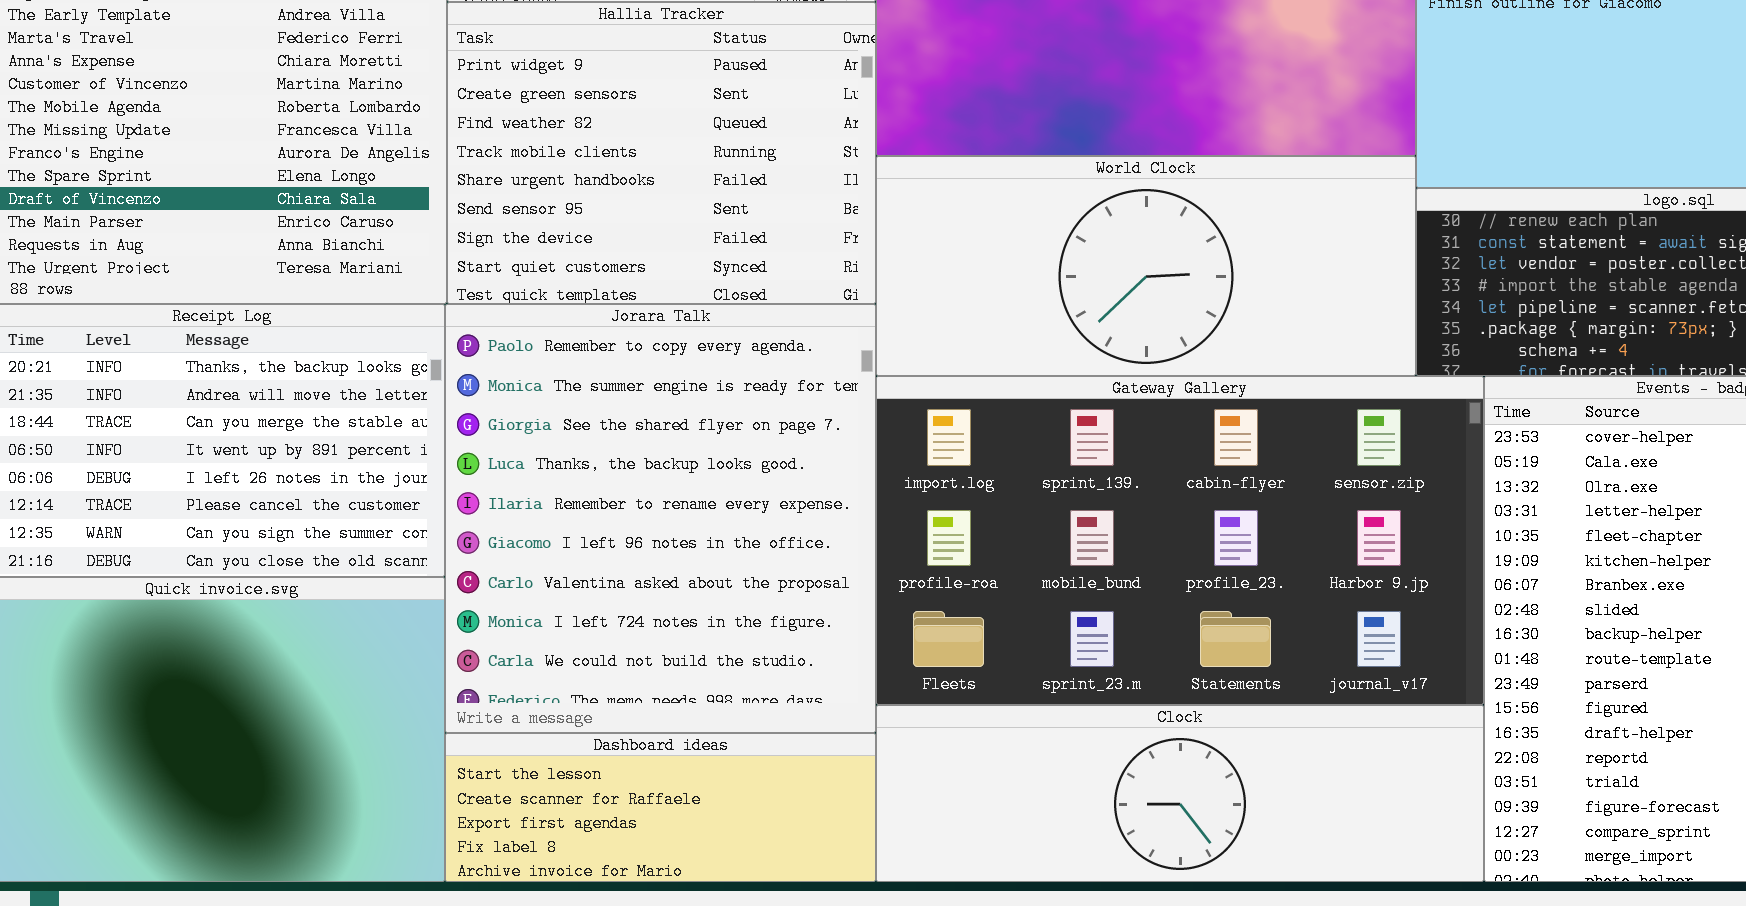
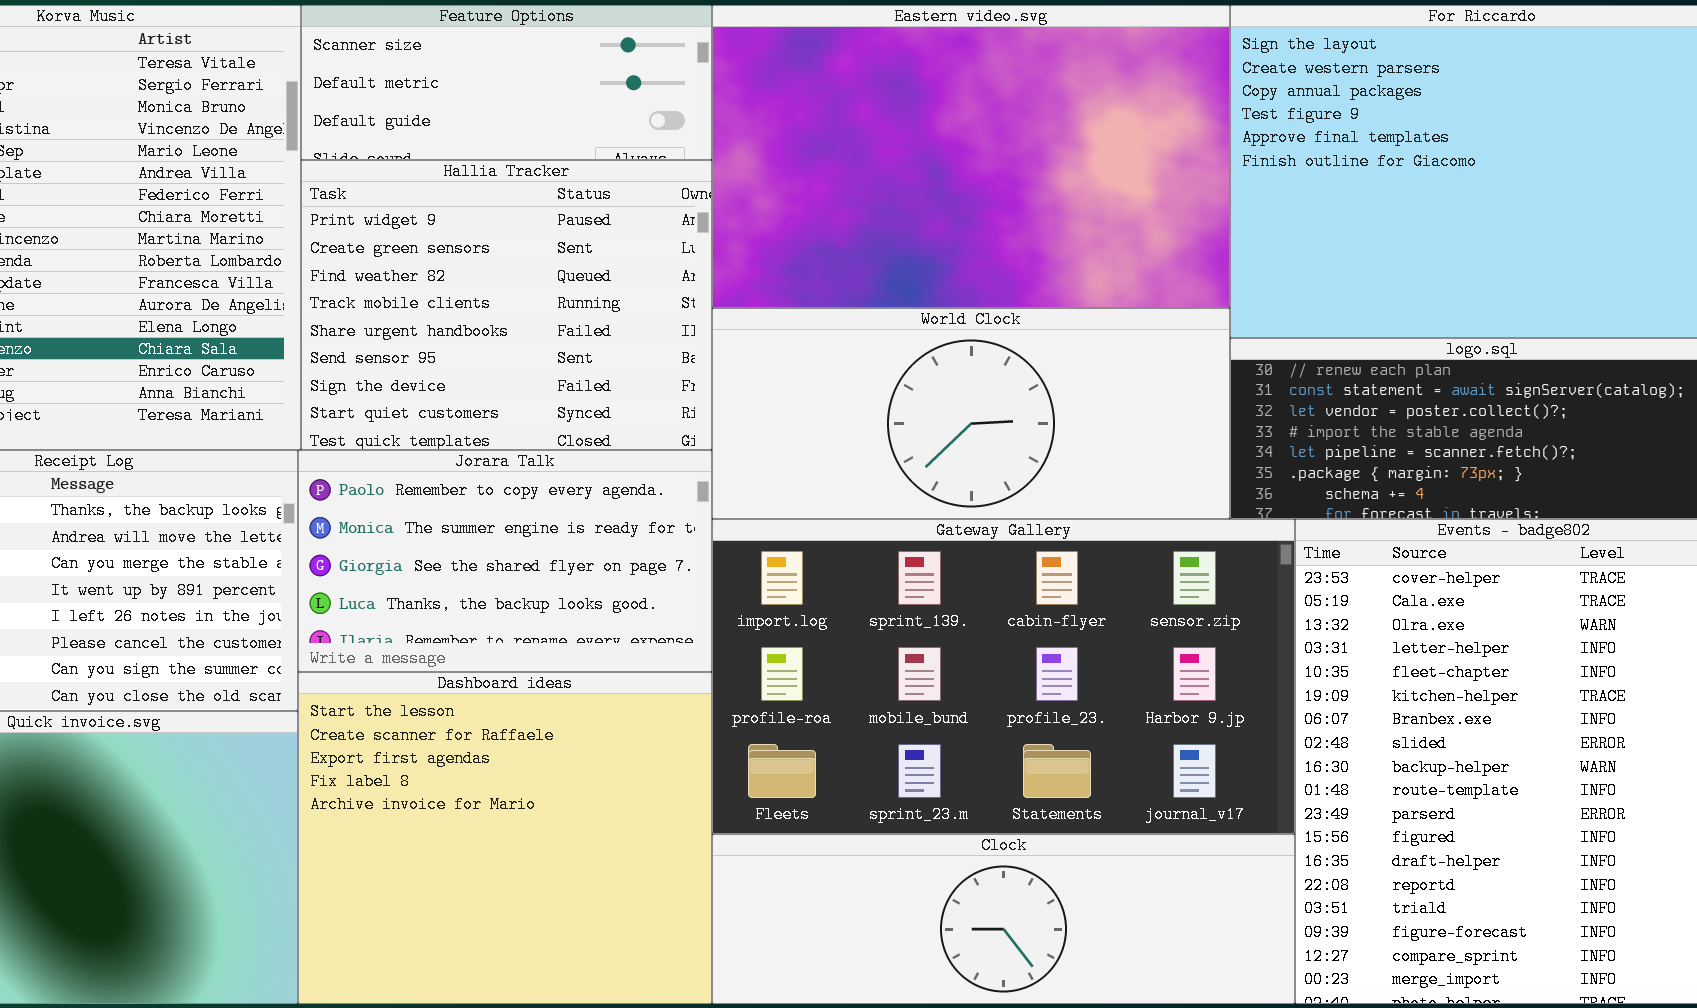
Jorara Talk: [445,304,876,733] -> [298,450,712,672], resized
Dashboard ideas: [445,733,876,882] -> [298,672,712,1004], resized

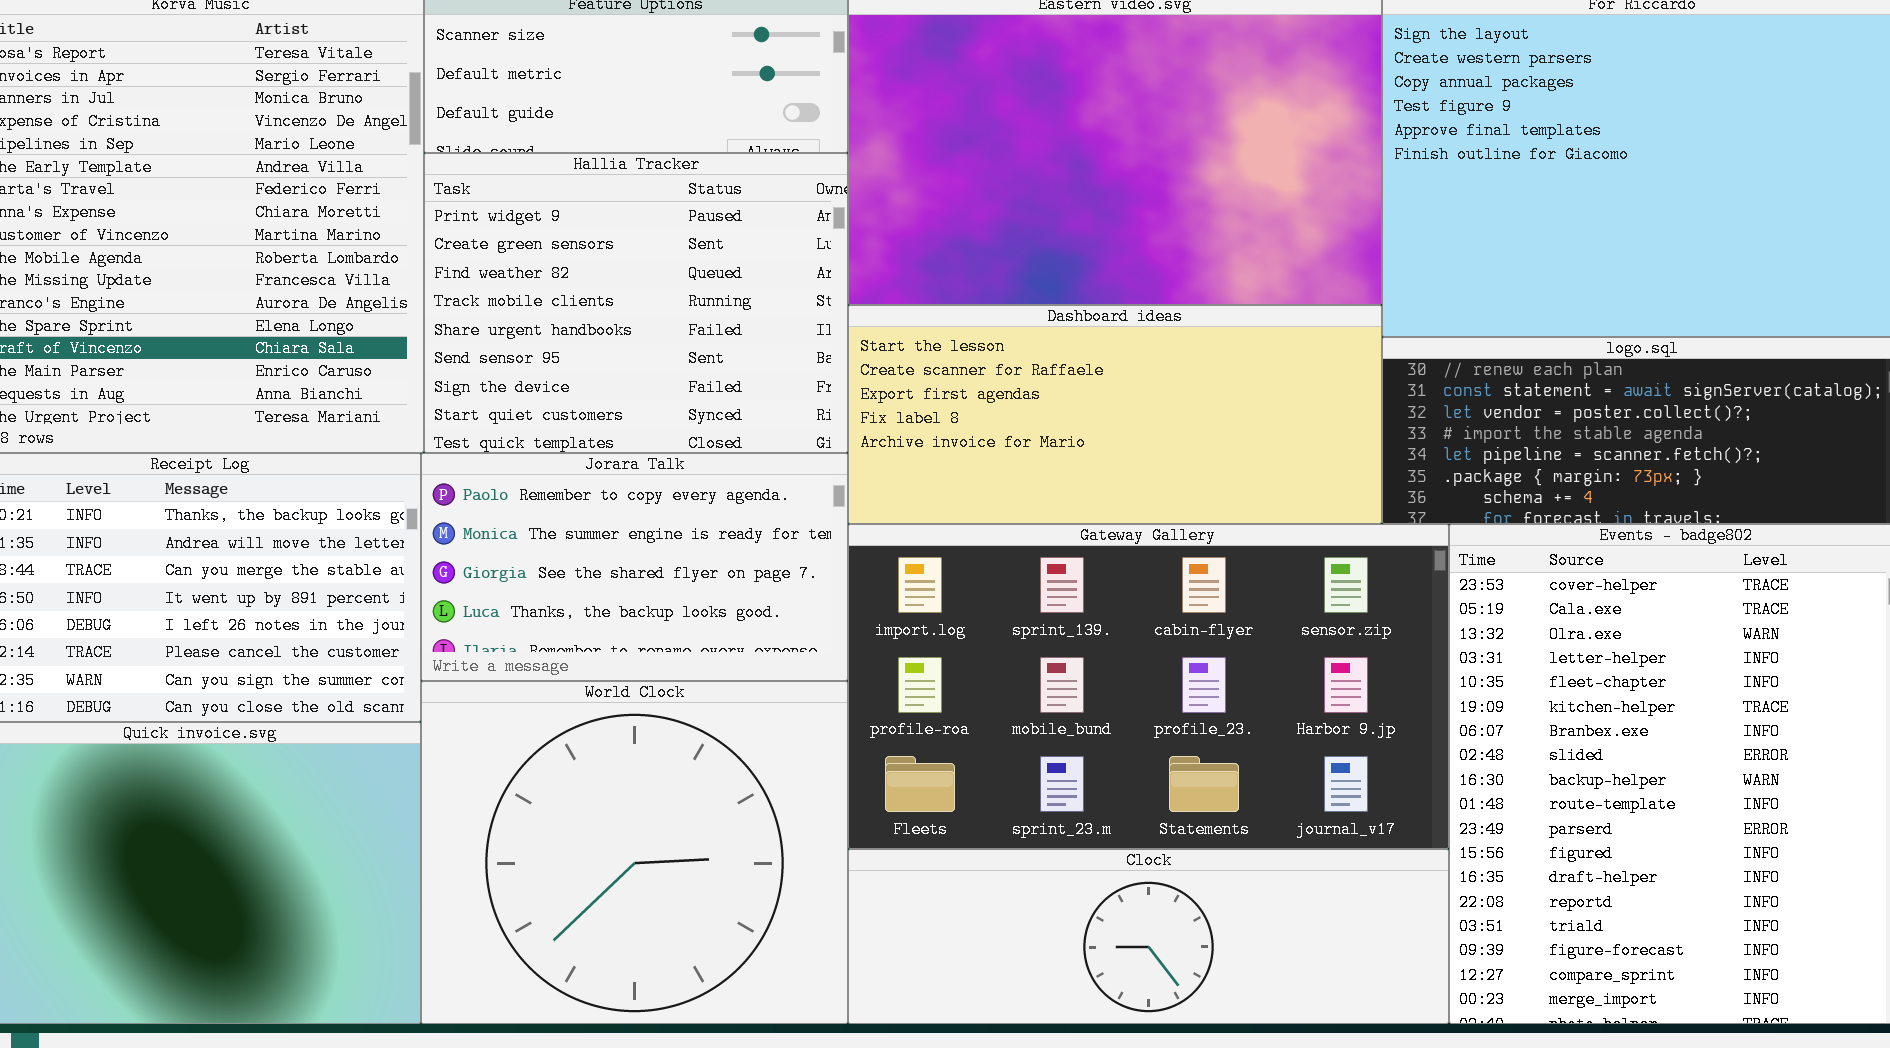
World Clock: [712,308,1230,519] -> [421,681,848,1024], moved, resized
Dashboard ideas: [298,672,712,1004] -> [848,305,1382,524], moved, resized

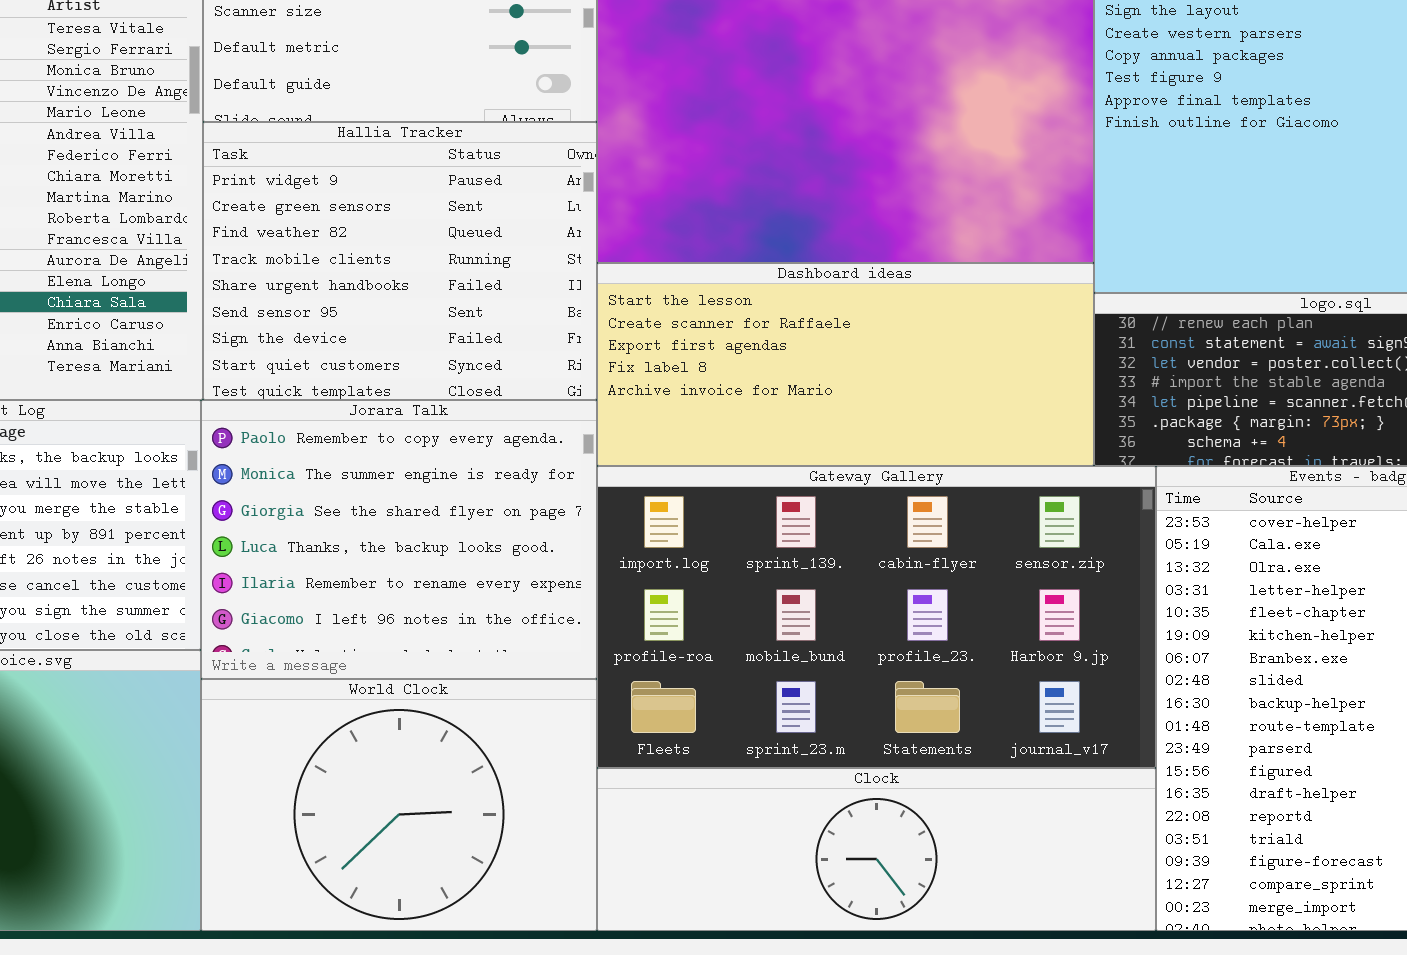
Jorara Talk: [421,453,848,681] -> [201,400,597,679], resized
World Clock: [421,681,848,1024] -> [201,679,597,931], resized

